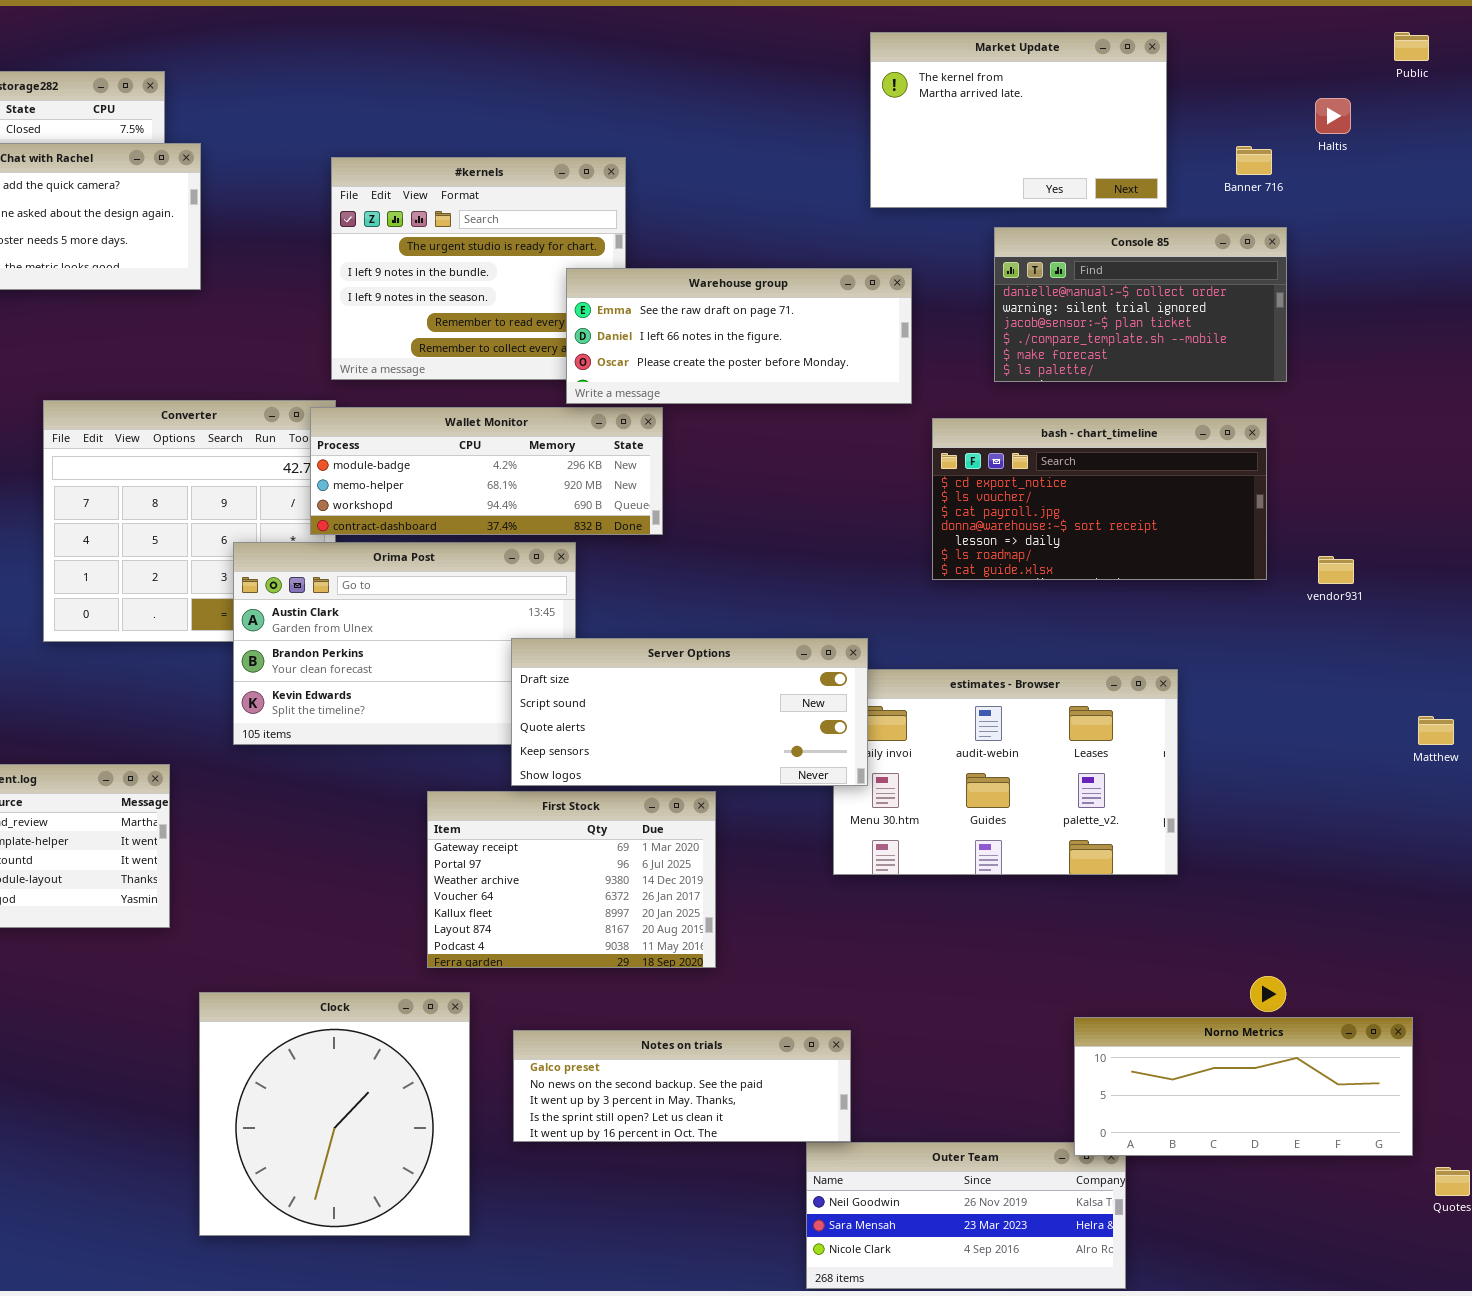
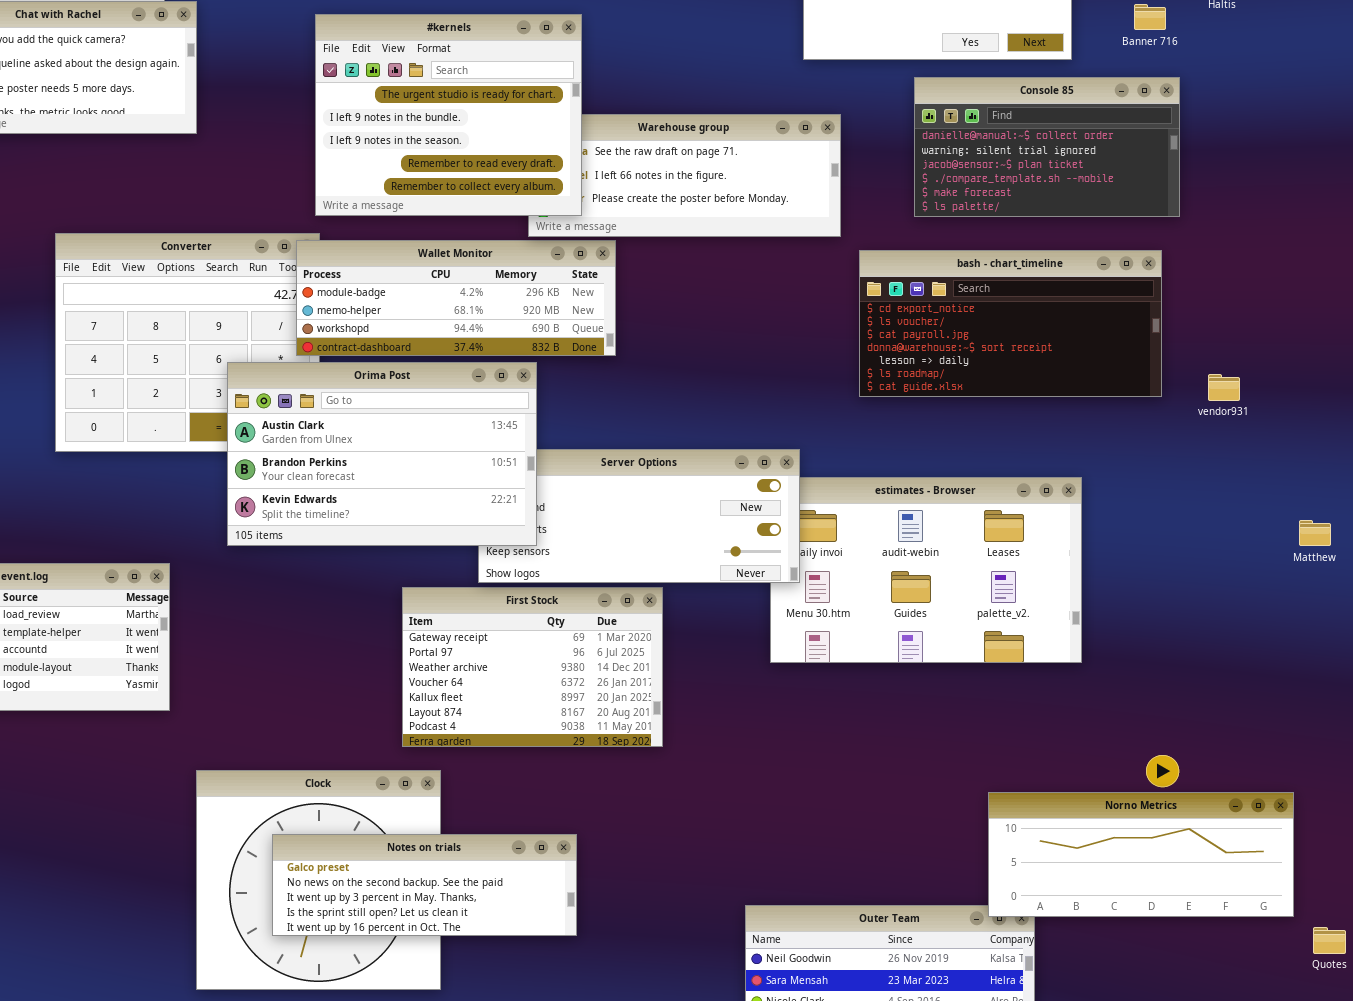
#kernels: [331,157,626,380] -> [315,14,582,216], raised
Orima Post: [233,542,576,745] -> [227,362,537,546], raised
Notes on trials: [513,1030,851,1142] -> [272,834,577,936], moved

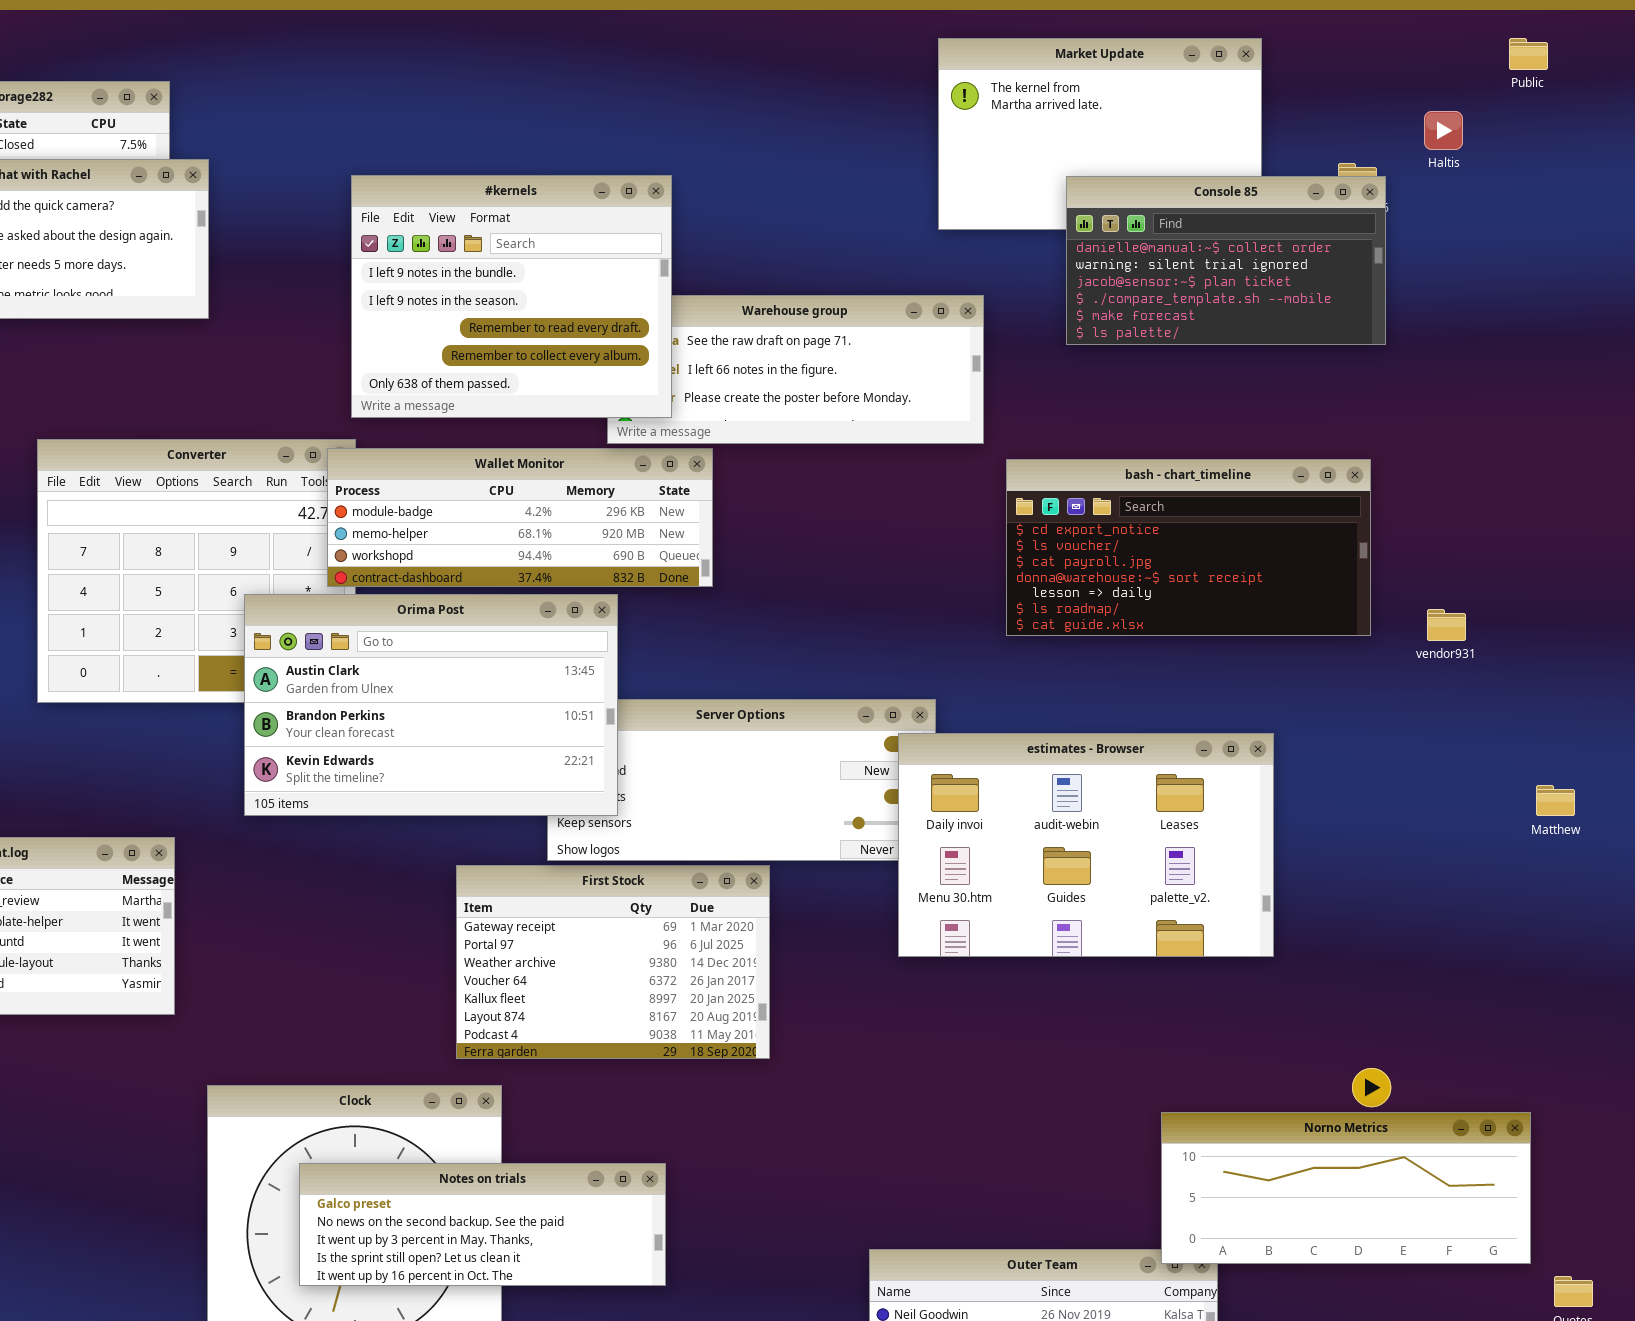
#kernels: [315,14,582,216] -> [351,175,672,418], scrolled down 1 row
Console 85: [914,77,1180,217] -> [1066,176,1386,345], moved
estimates - Browser: [770,477,1082,663] -> [898,733,1274,957], raised

